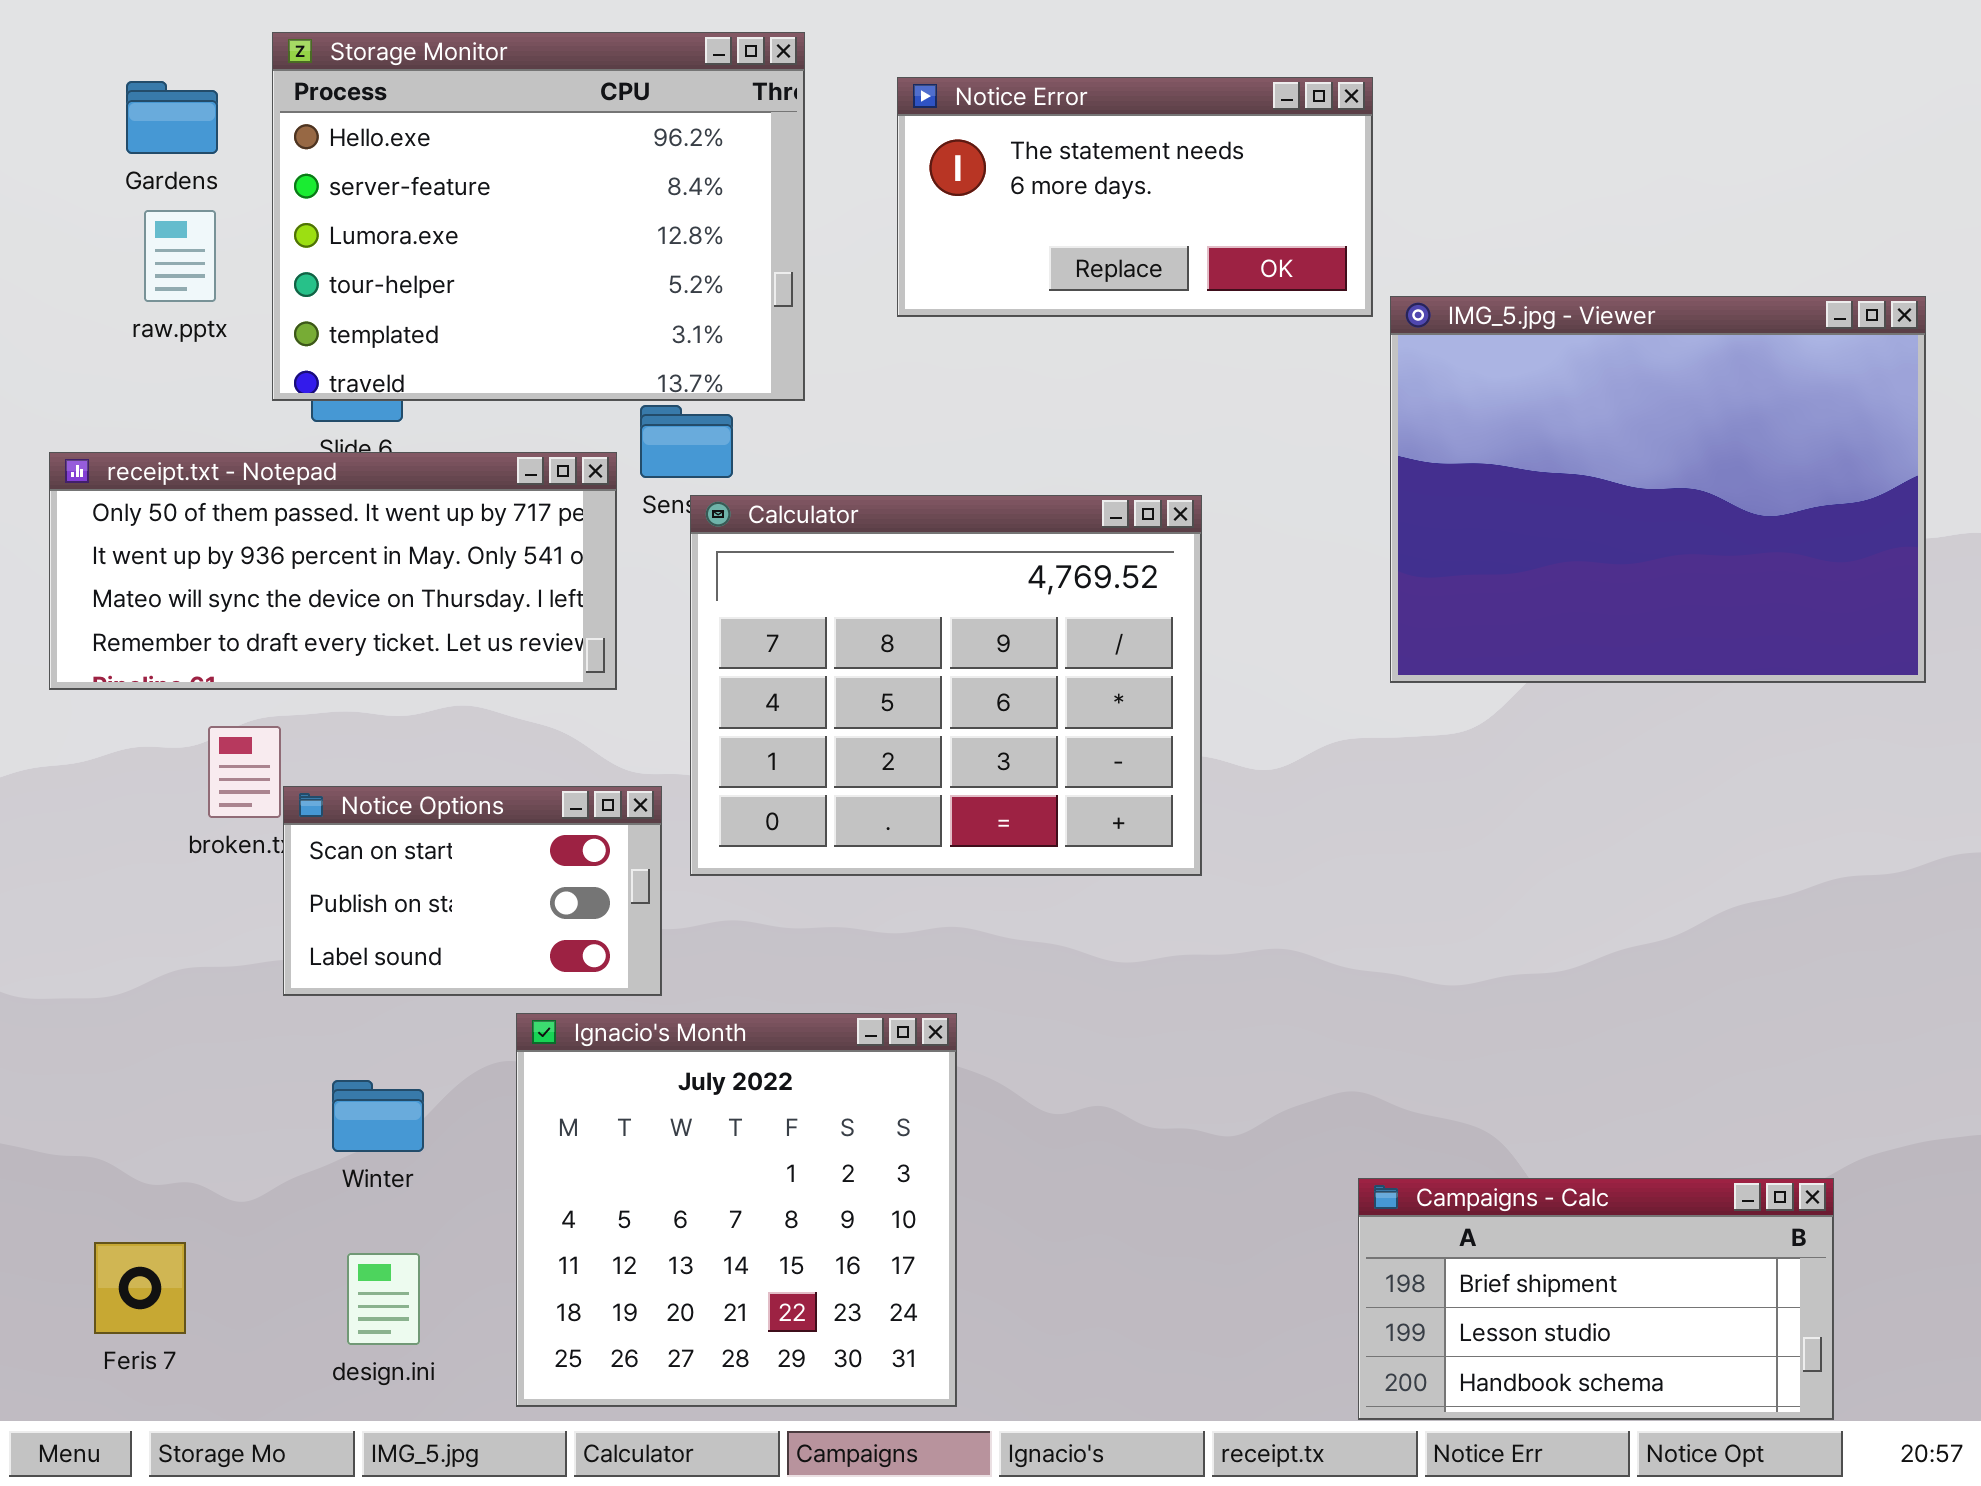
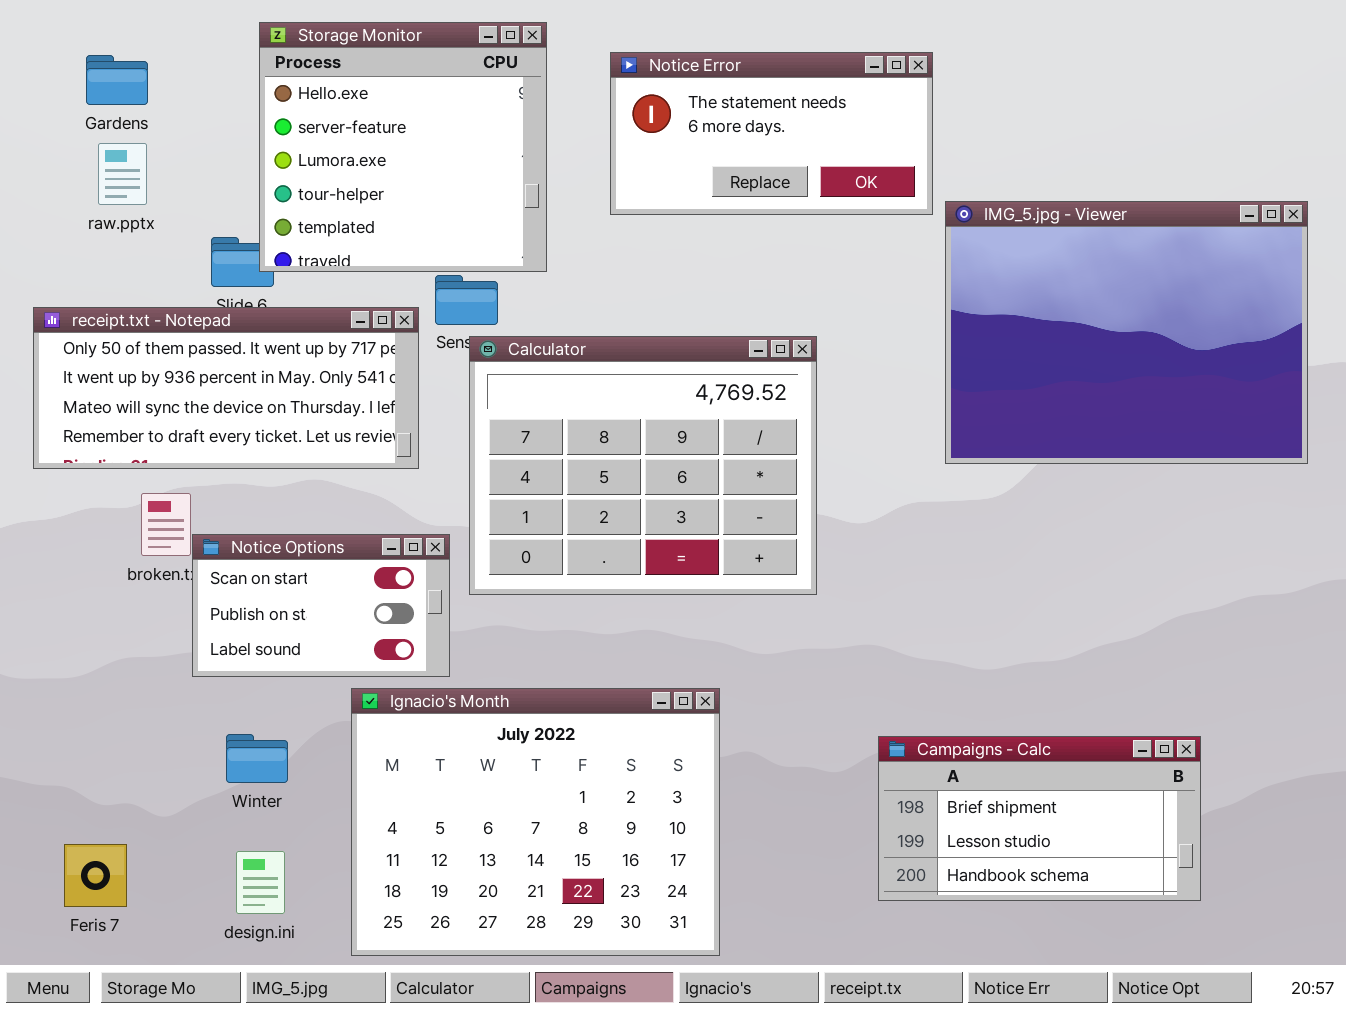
Storage Monitor: [272,32,805,401] -> [259,22,547,272], resized
Ignacio's Month: [516,1013,957,1407] -> [351,688,720,956], resized
Campaigns - Calc: [1358,1178,1834,1420] -> [878,736,1201,901], moved

